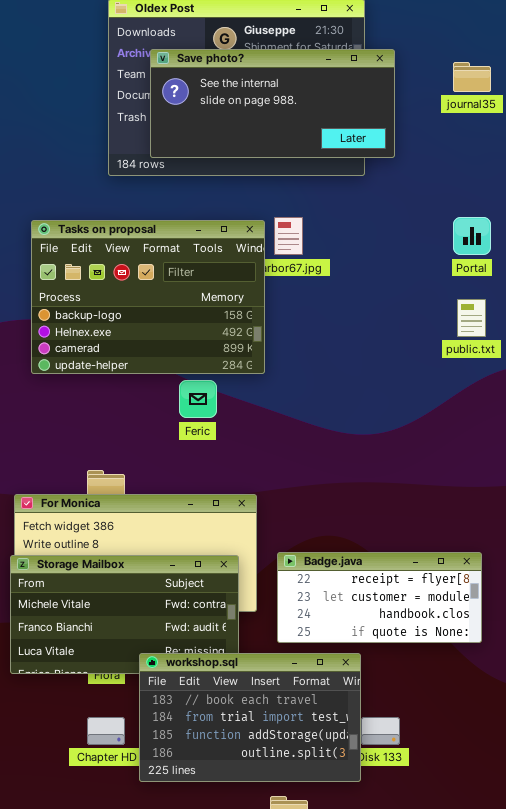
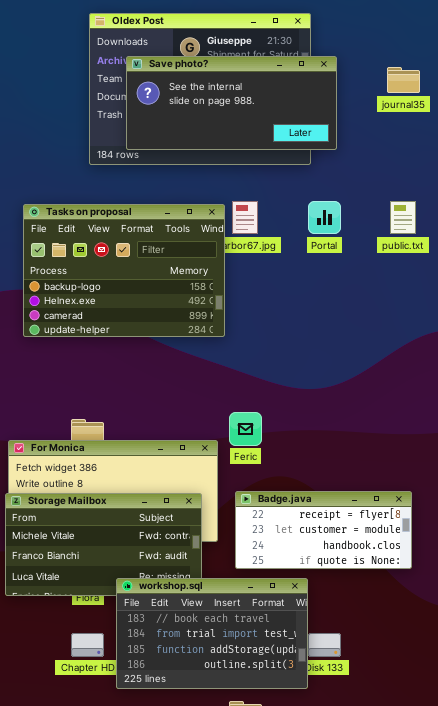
Portal: [453,217,491,255] -> [308,201,341,234], moved
public.txt: [457,299,486,337] -> [390,201,416,234], moved
Feric: [179,380,217,418] -> [229,412,262,446], moved

